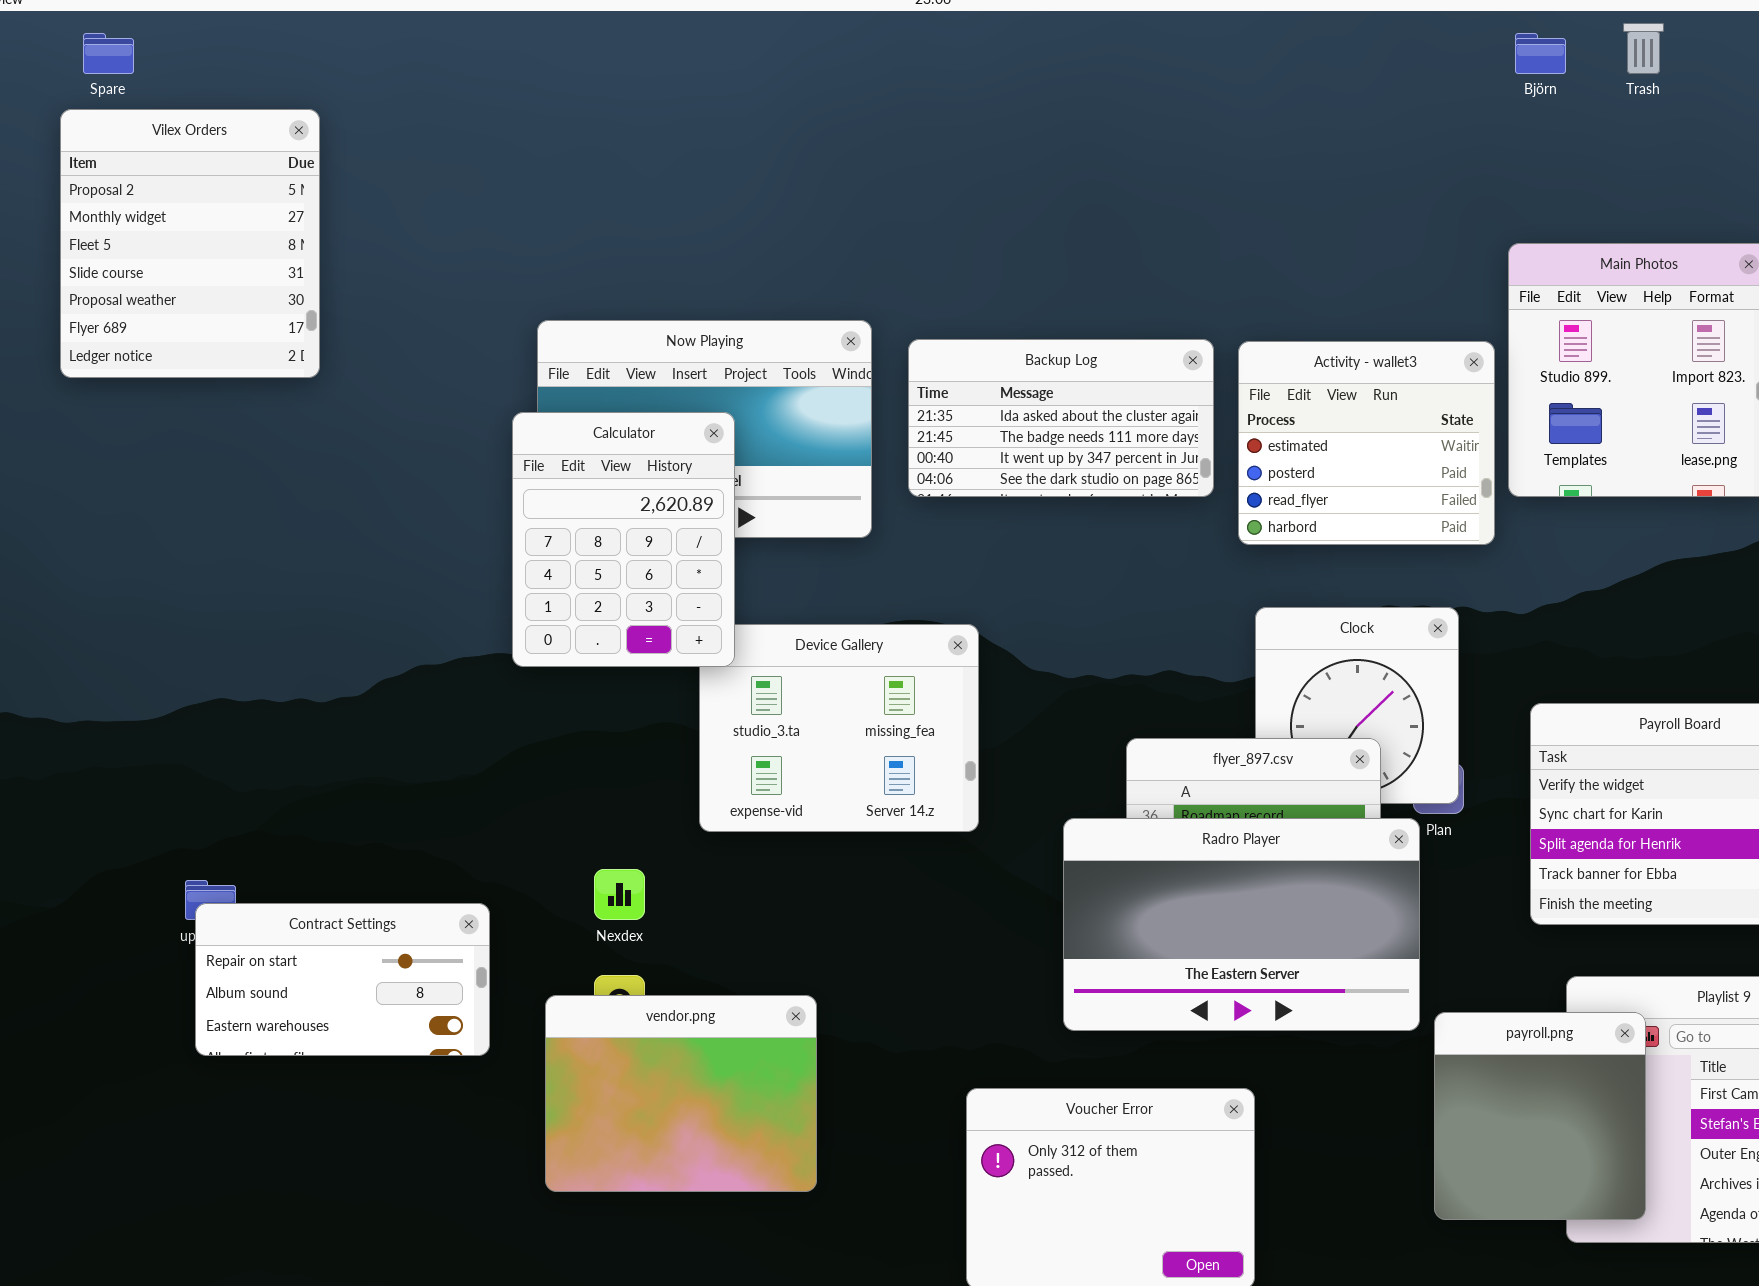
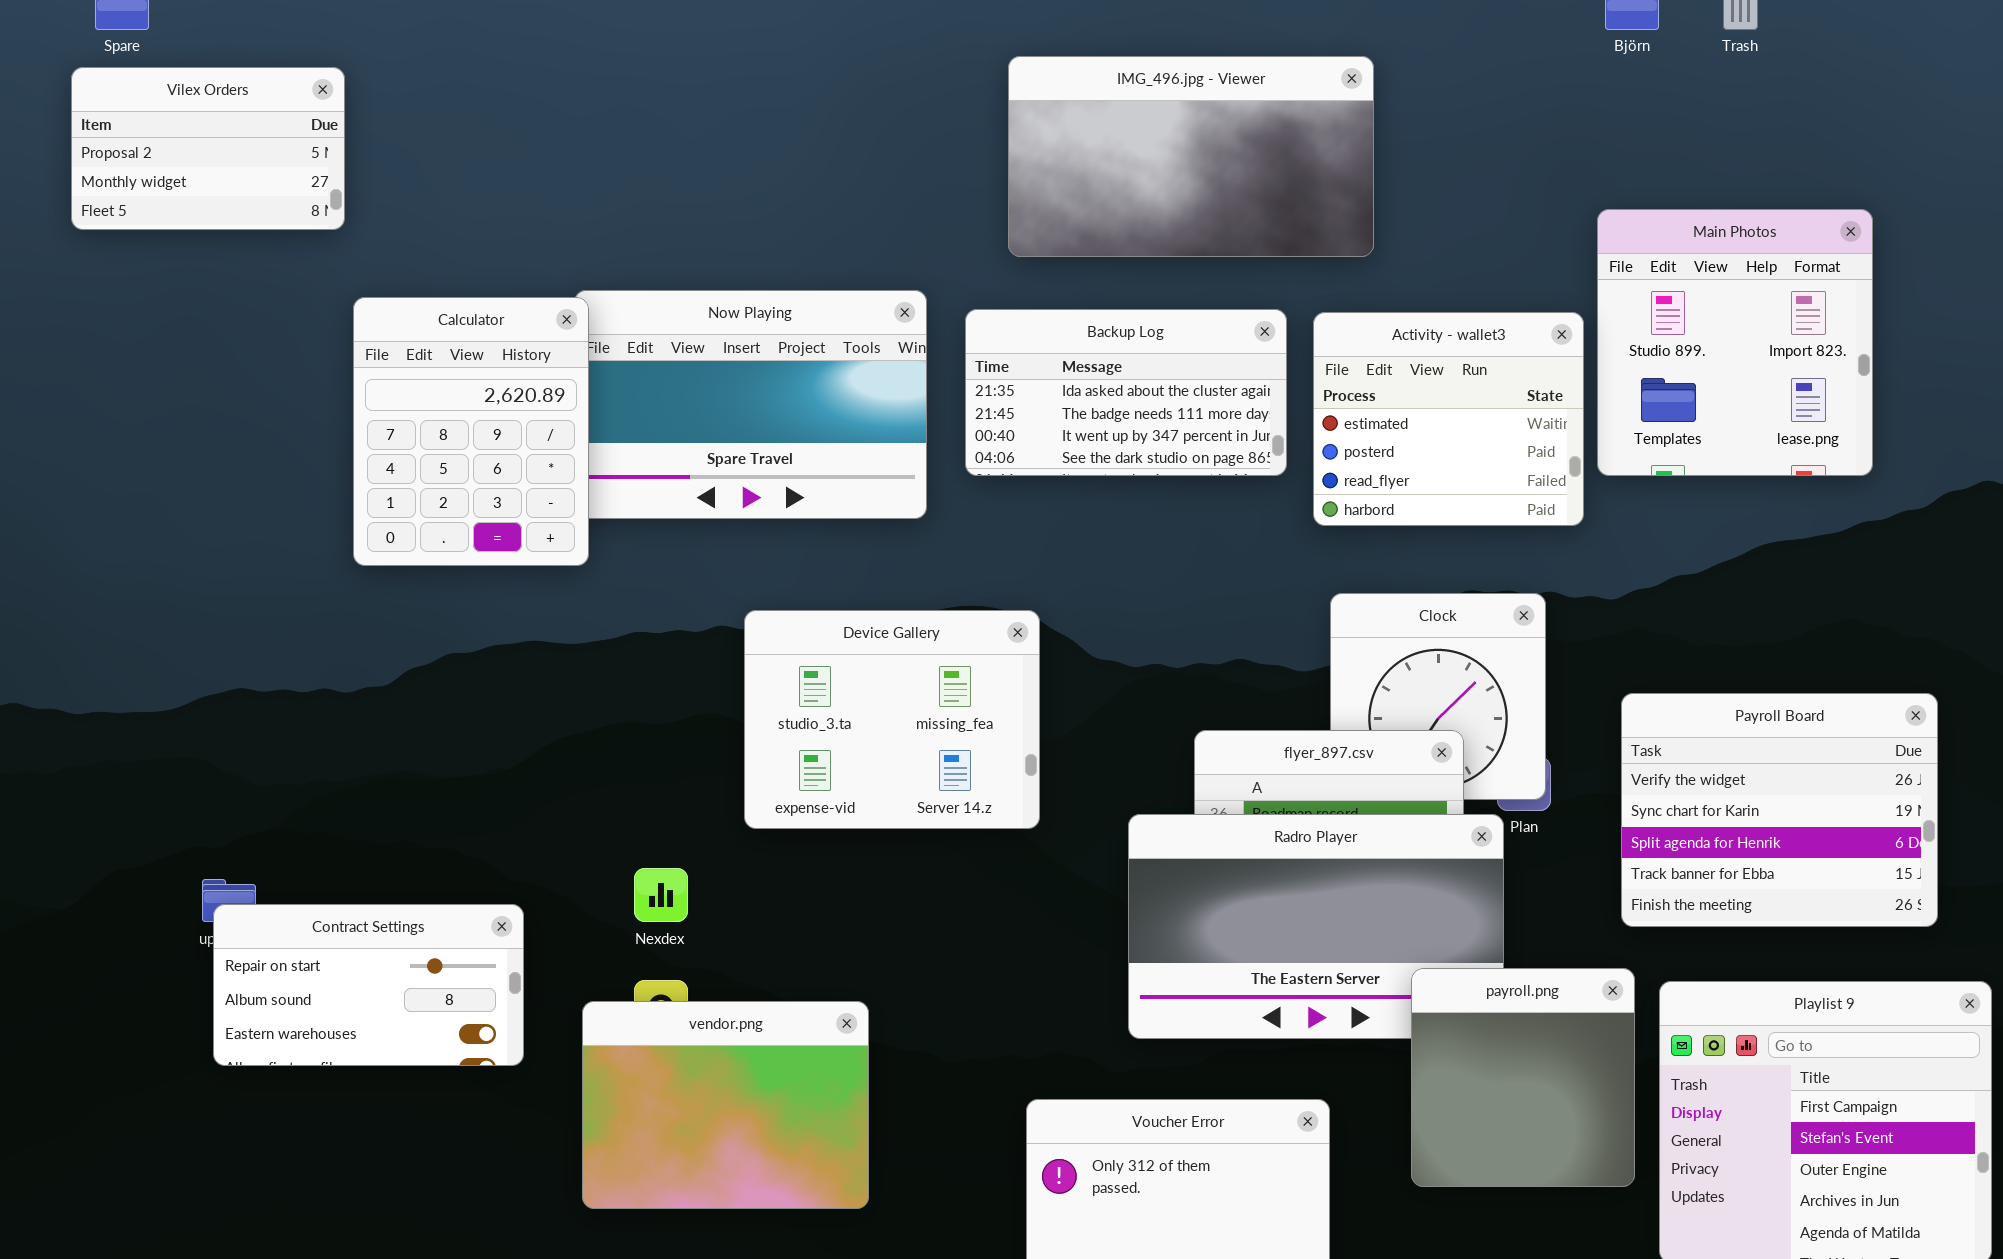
IMG_496.jpg - Viewer: none -> [1008,56,1374,257], opened
Vilex Orders: [60,109,320,378] -> [71,67,345,230], resized
Calculator: [512,412,735,667] -> [353,297,589,566], moved
payroll.png: [1434,1012,1646,1220] -> [1411,968,1635,1187], moved

